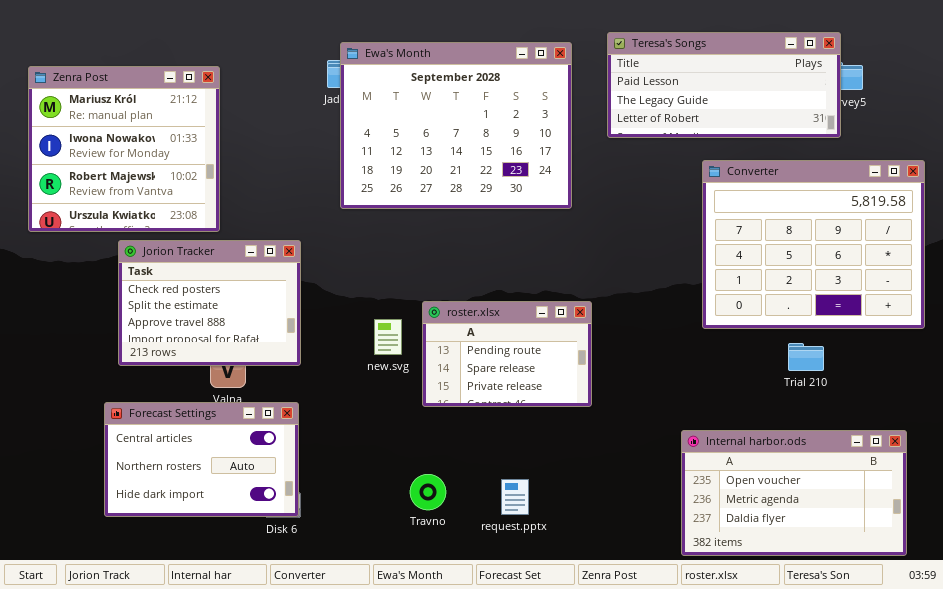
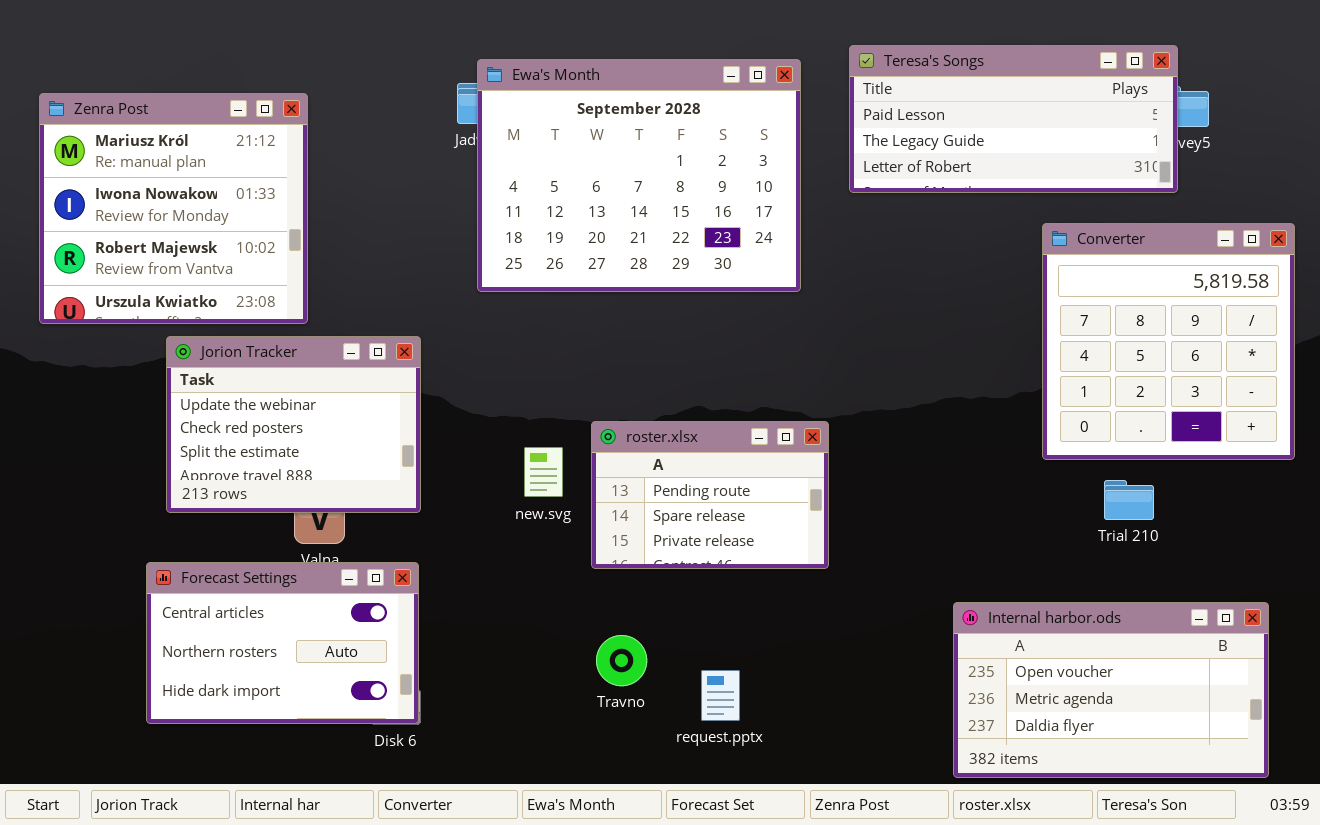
Converter: [702,160,925,329] -> [1042,223,1295,460], resized
Jorion Tracker: [118,240,301,366] -> [166,336,421,513], scrolled up 1 row
Travno: [410,474,446,510] -> [596,635,647,686], moved

